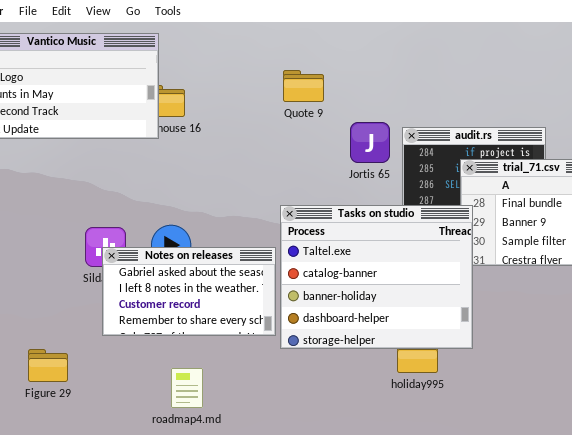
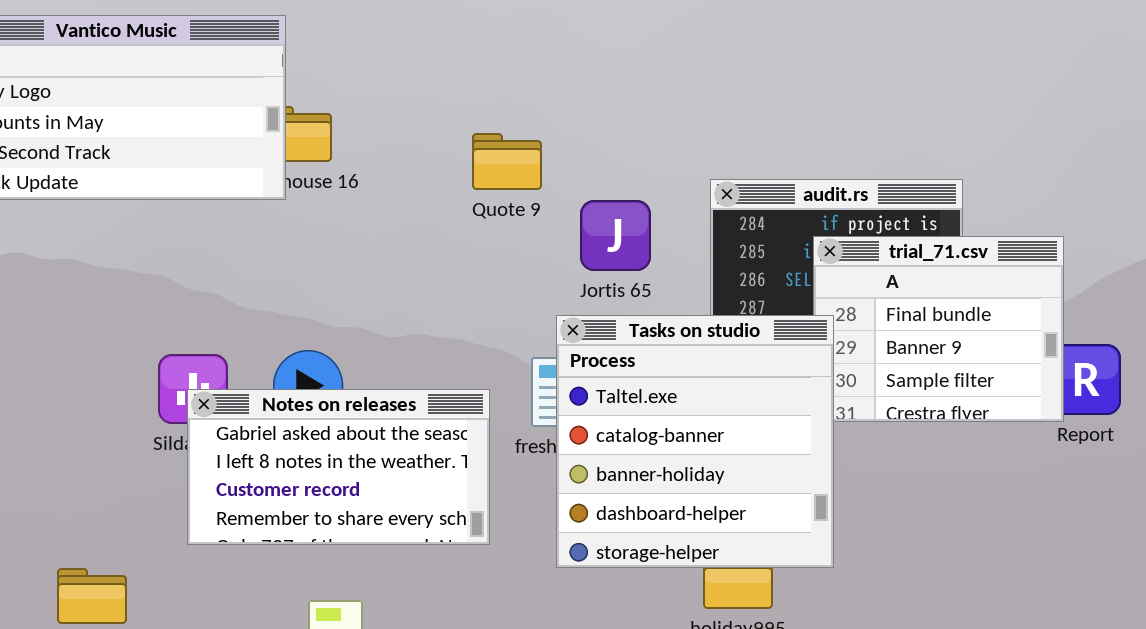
Quote 9: [283,70,324,102] -> [472,133,542,190], moved
Jortis 65: [350,122,390,163] -> [580,200,651,271], moved
Tasks on studio: [280,205,473,349] -> [556,315,834,568], resized

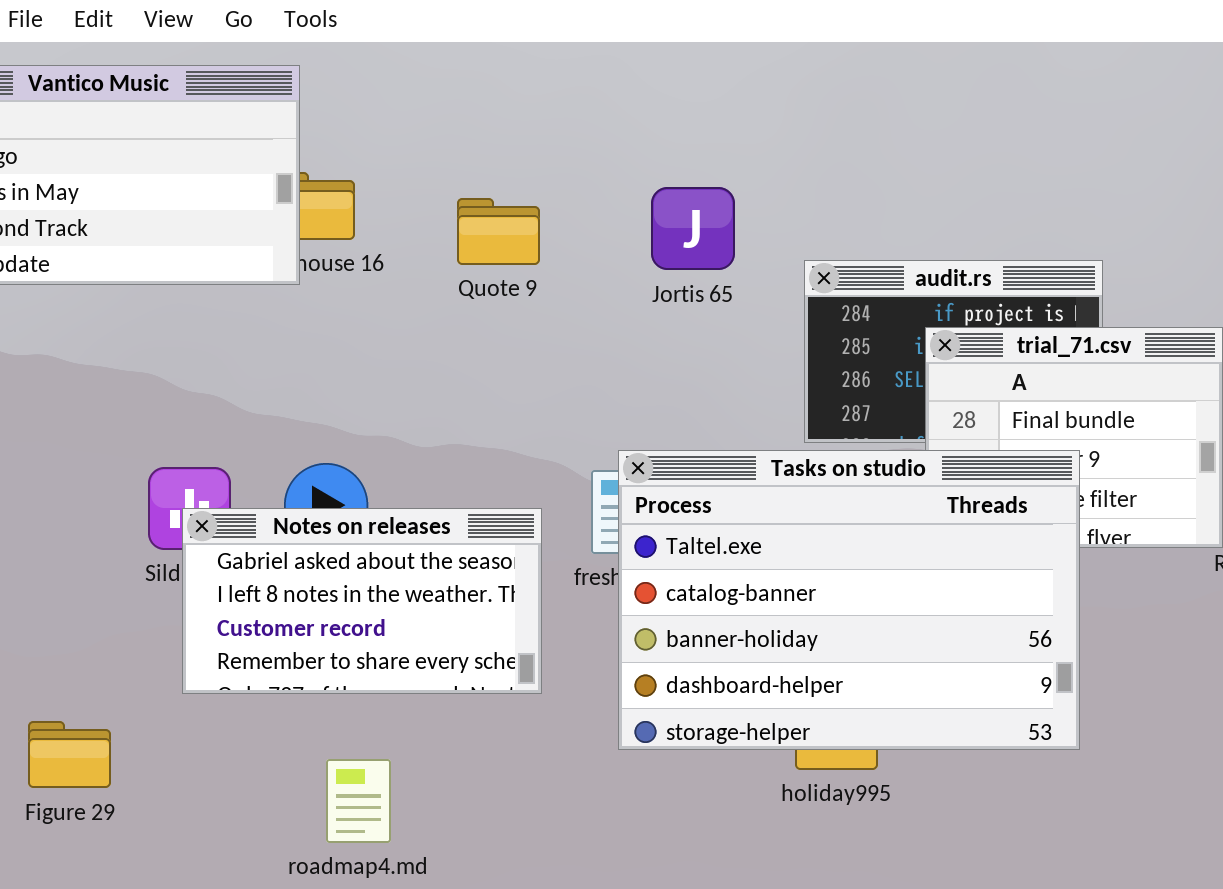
Quote 9: [472,133,542,190] -> [457,198,540,265], moved
Jortis 65: [580,200,651,271] -> [651,187,735,270], moved
Tasks on studio: [556,315,834,568] -> [618,450,1080,750], moved, resized

